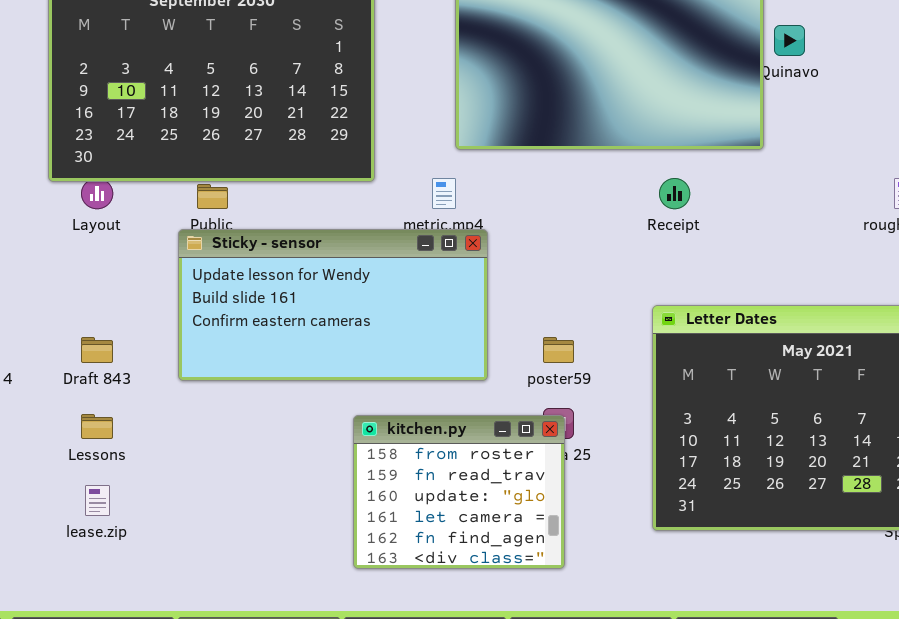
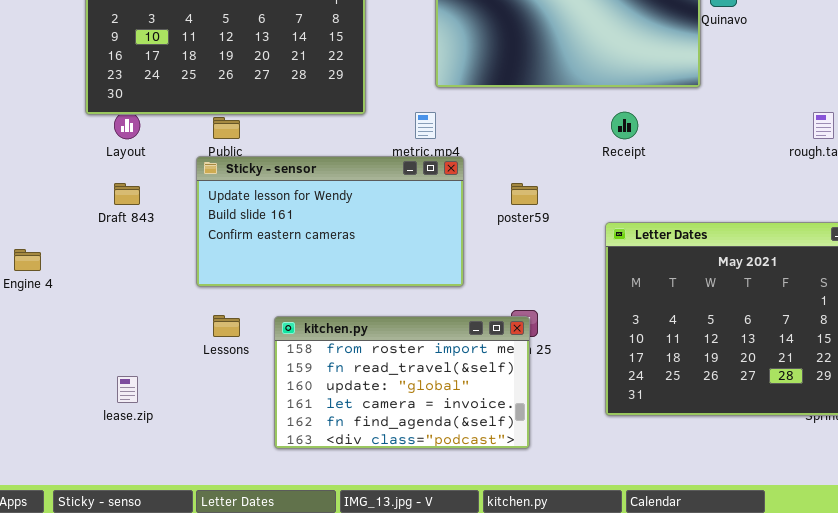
Draft 843: [81,337,113,363] -> [114,183,140,205], moved
poster59: [543,337,574,363] -> [511,183,538,205], moved
Lessons: [81,414,113,439] -> [213,315,240,337], moved
kitchen.py: [353,415,565,569] -> [274,316,530,449], resized

